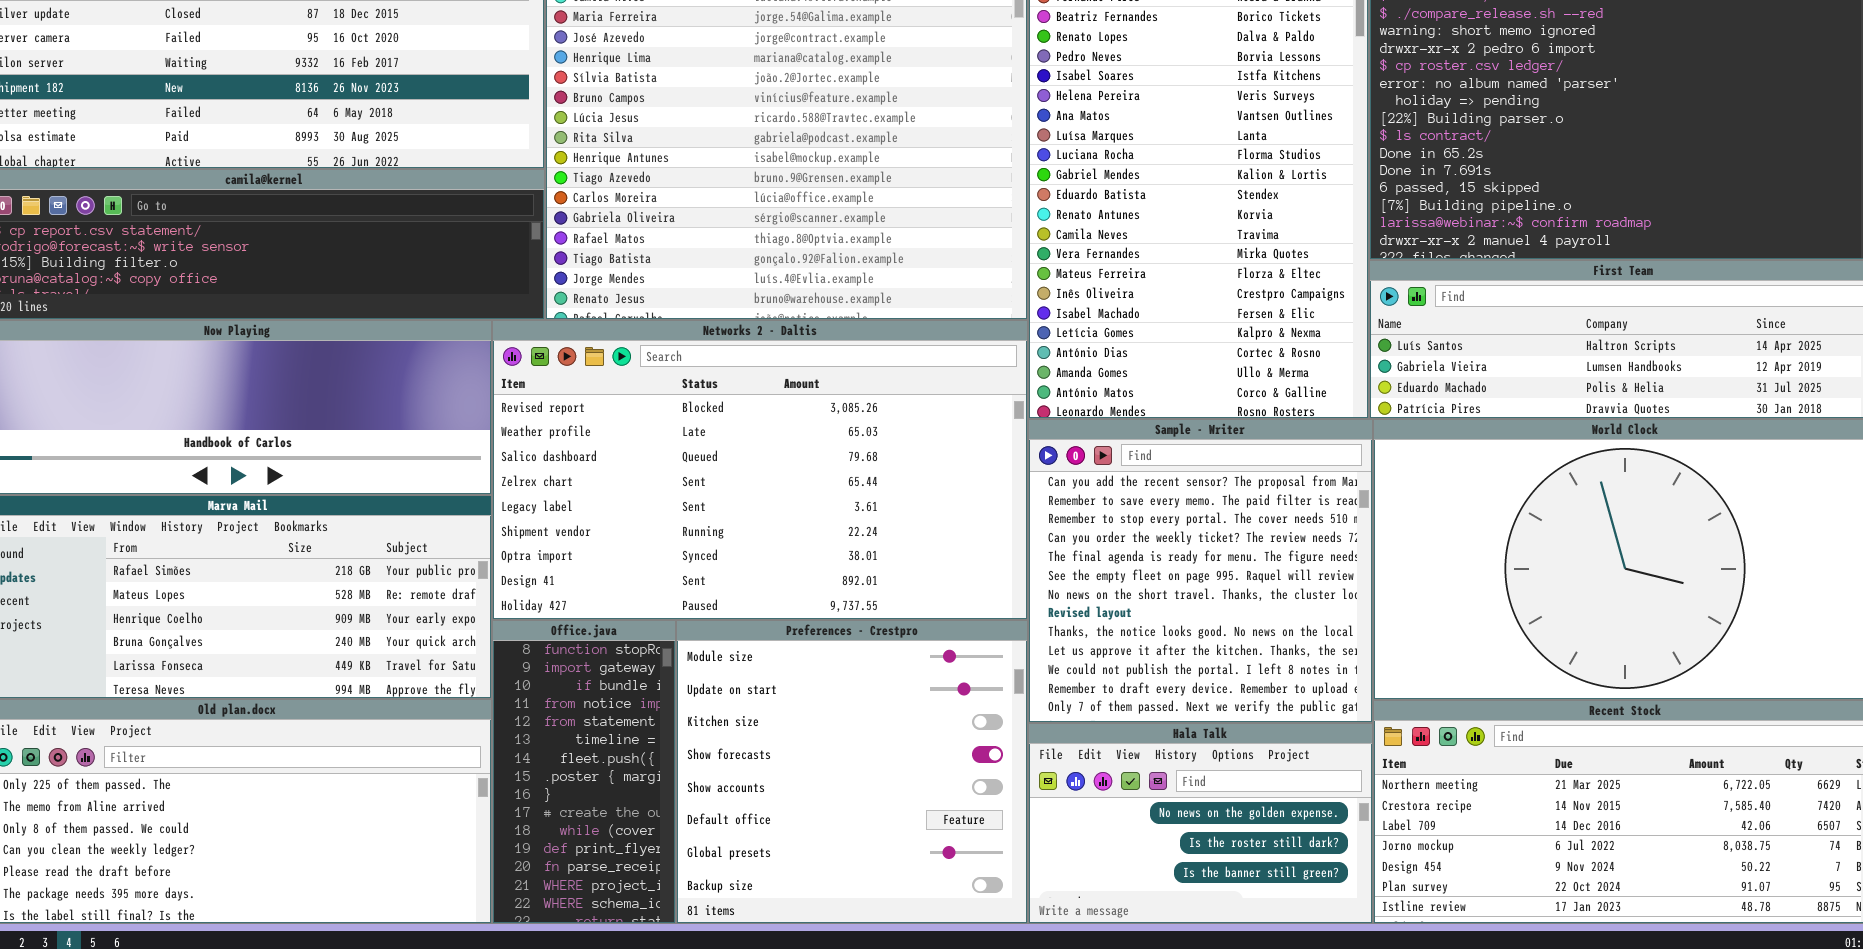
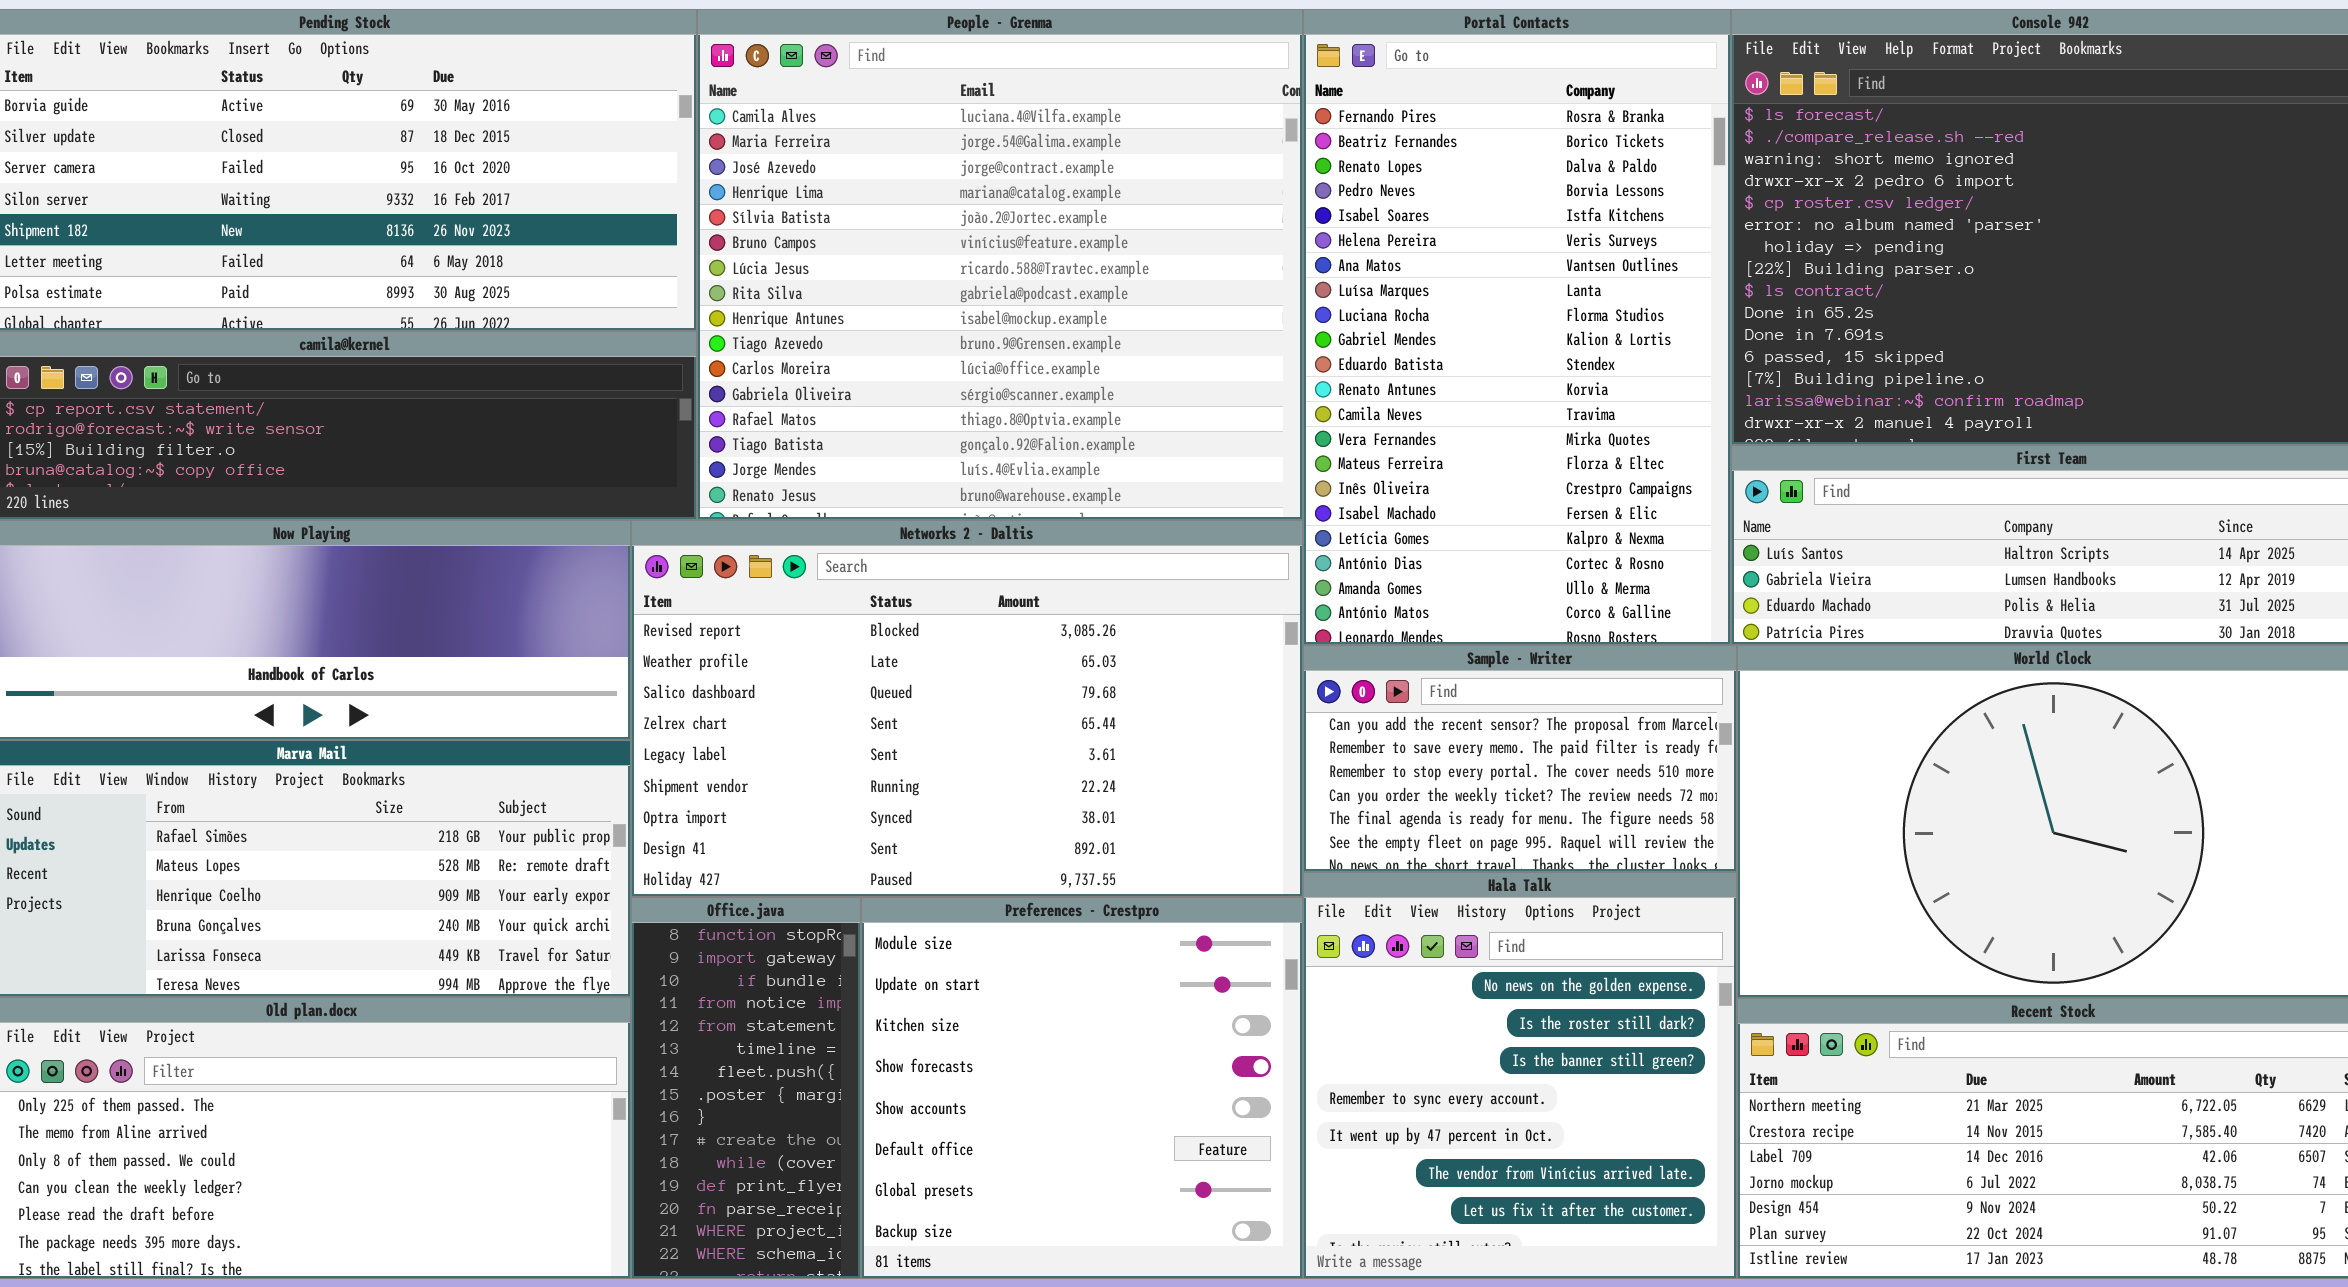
Sample - Writer: [1028,419,1373,723] -> [1303,645,1737,872], resized
Hala Talk: [1028,723,1373,924] -> [1303,872,1737,1279], resized

